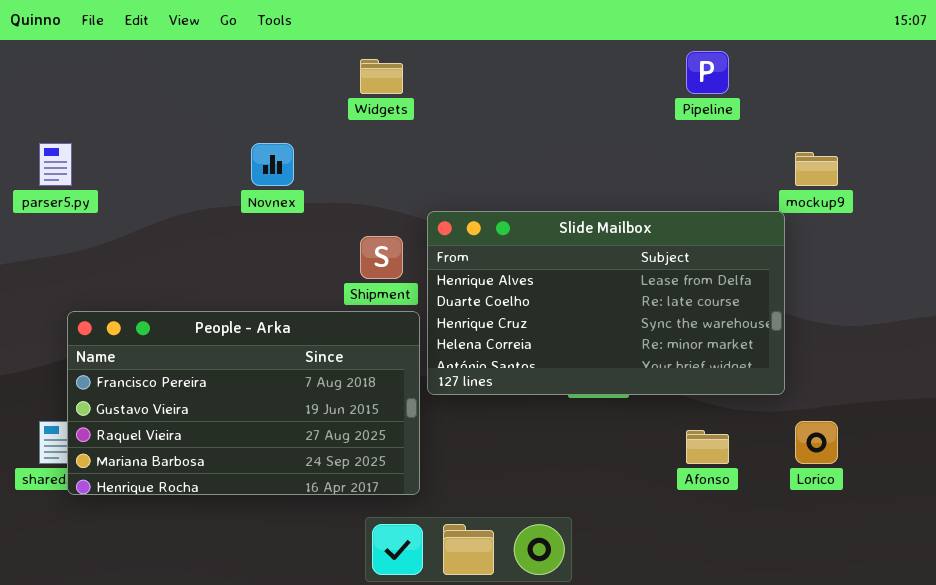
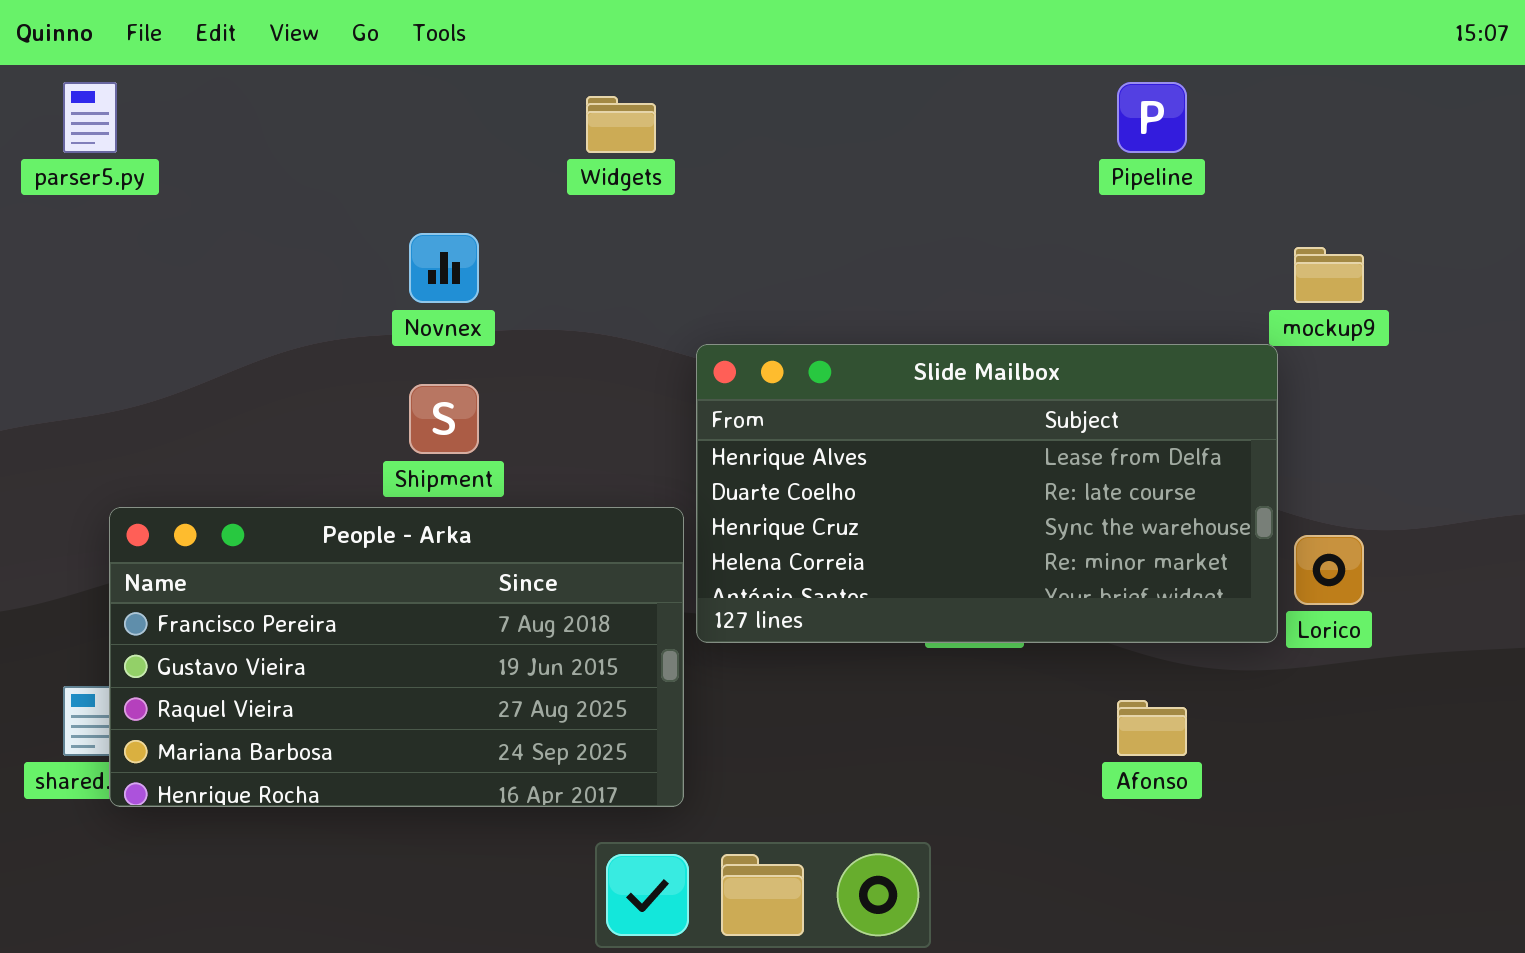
parser5.py: [39,143,72,186] -> [63,82,117,153], moved
Shipment: [360,236,403,279] -> [409,384,479,454], moved
Lorico: [795,421,838,464] -> [1294,535,1364,605], moved

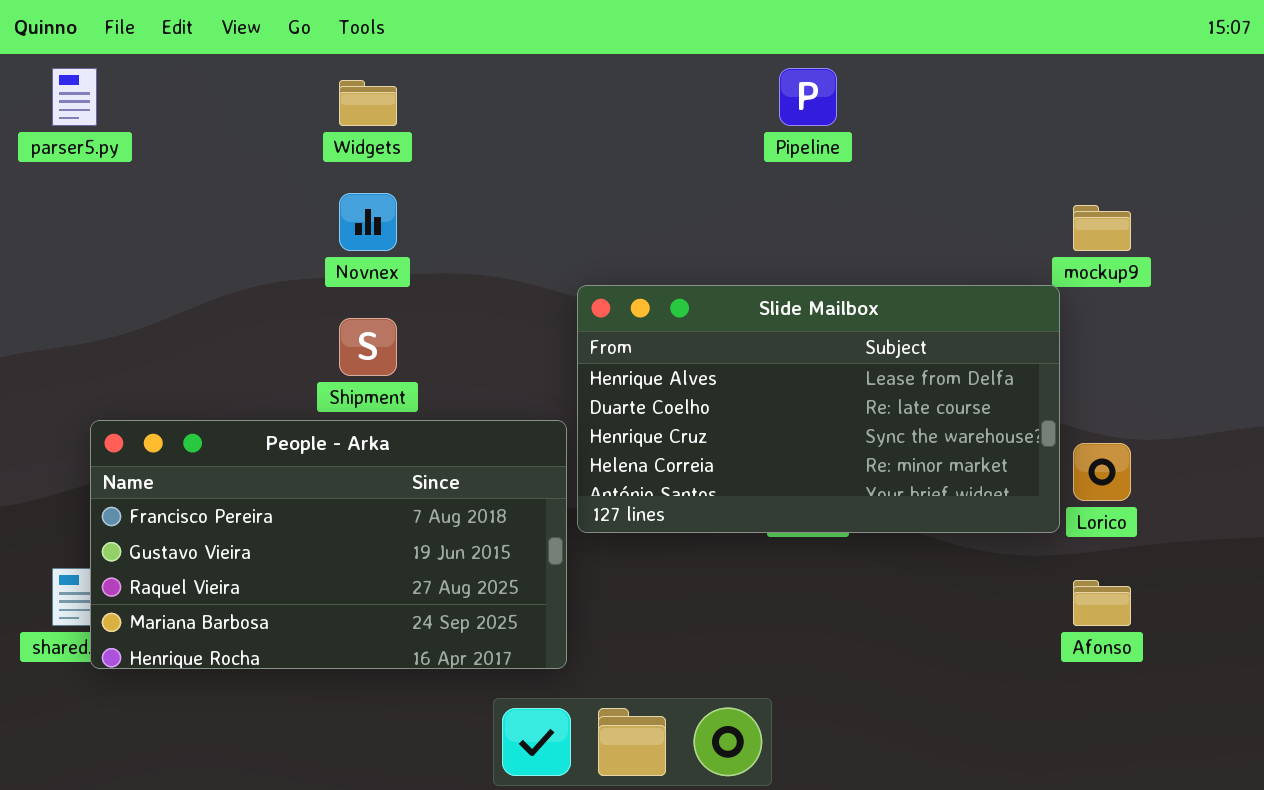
Pipeline: [1117,82,1187,153] -> [779,68,837,126], moved
Widgets: [586,96,656,153] -> [339,80,397,126], moved
Afonso: [1117,700,1187,756] -> [1073,580,1131,626], moved

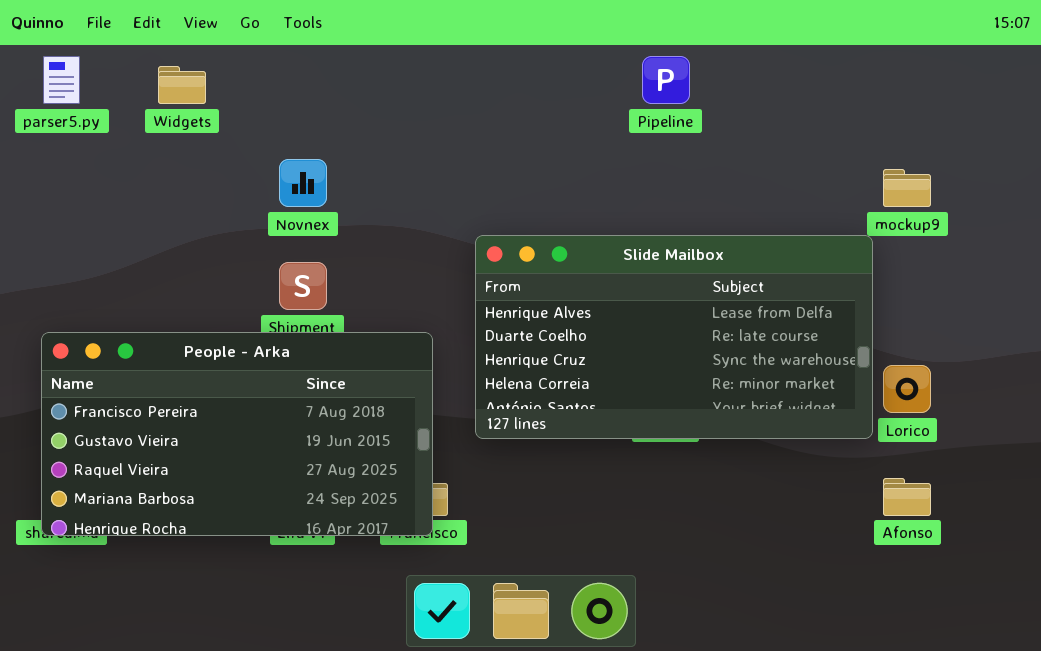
Widgets: [339,80,397,126] -> [158,66,206,104], moved
People - Arka: [90,420,567,669] -> [41,332,433,536], moved

